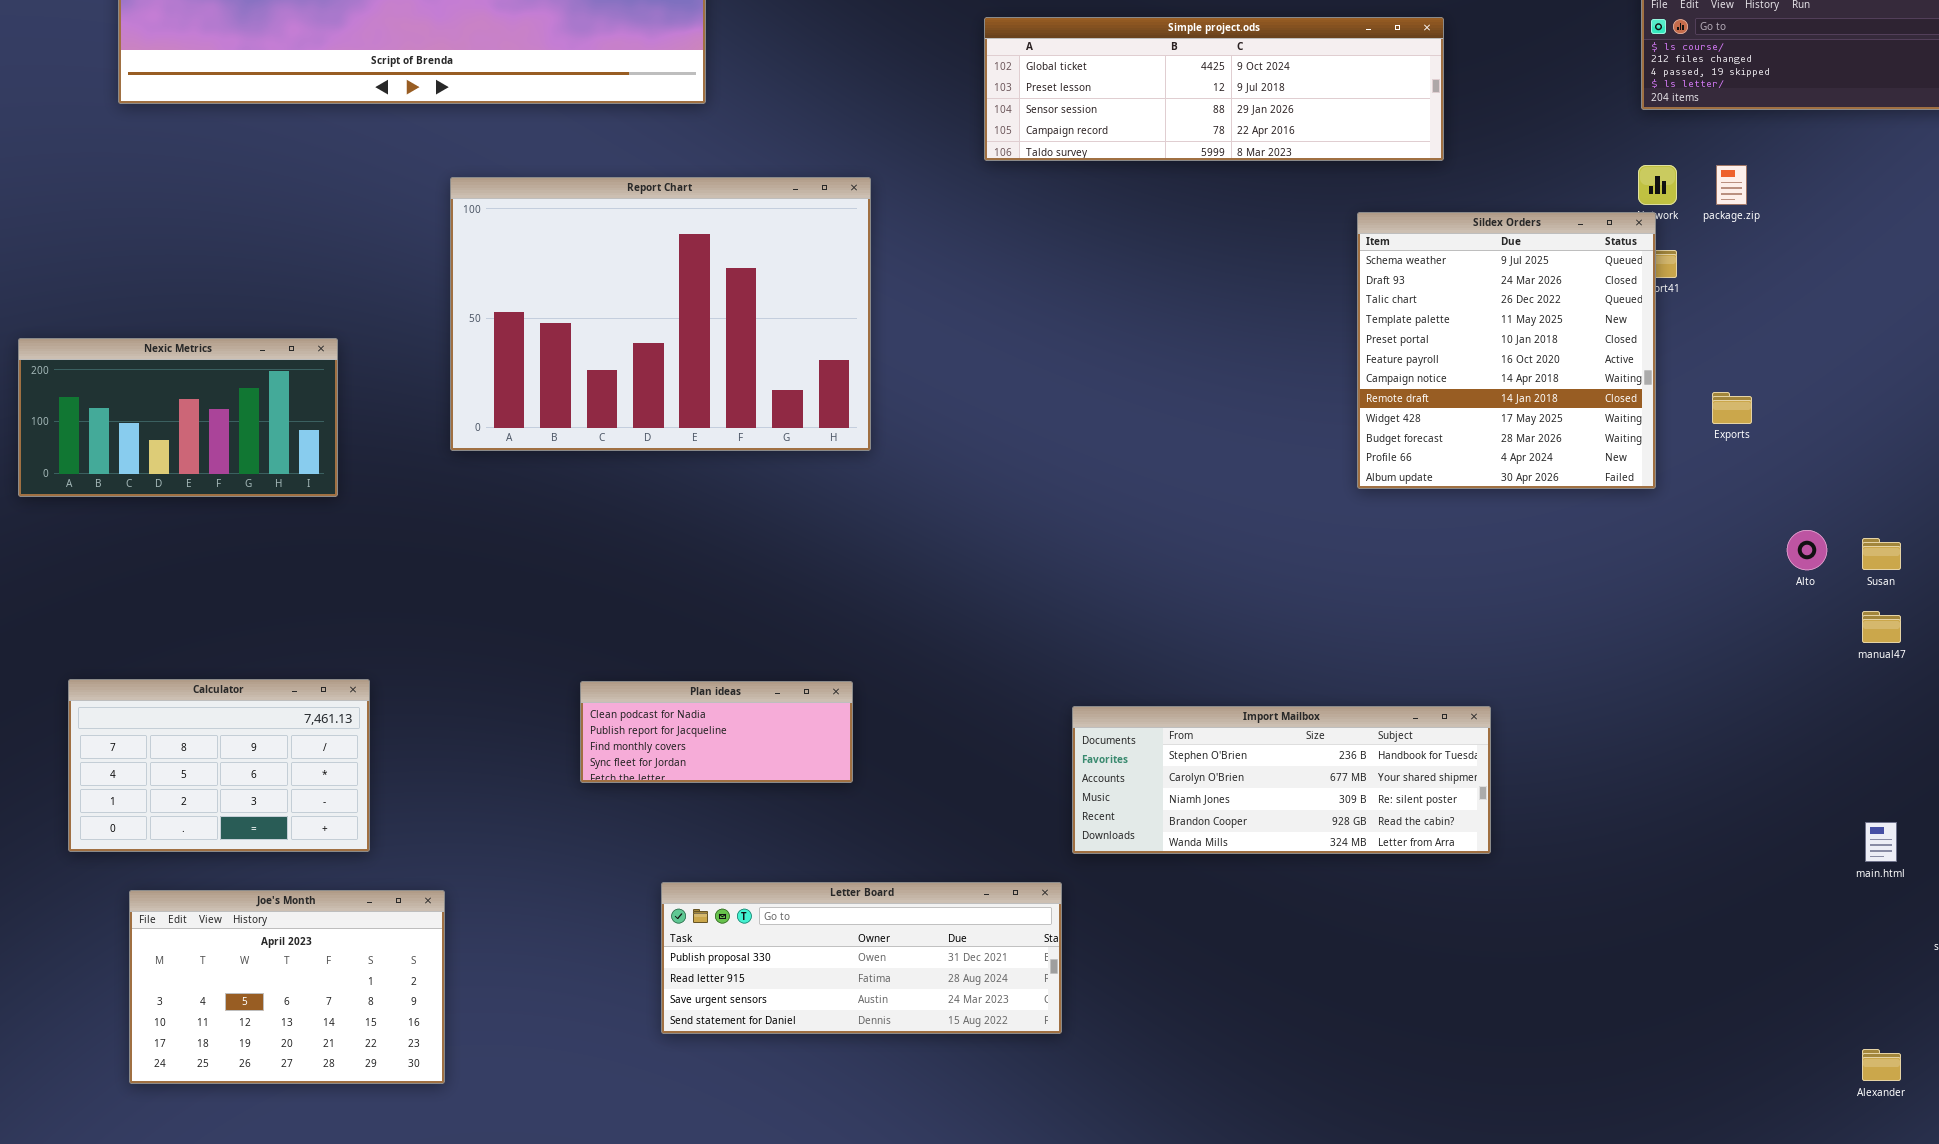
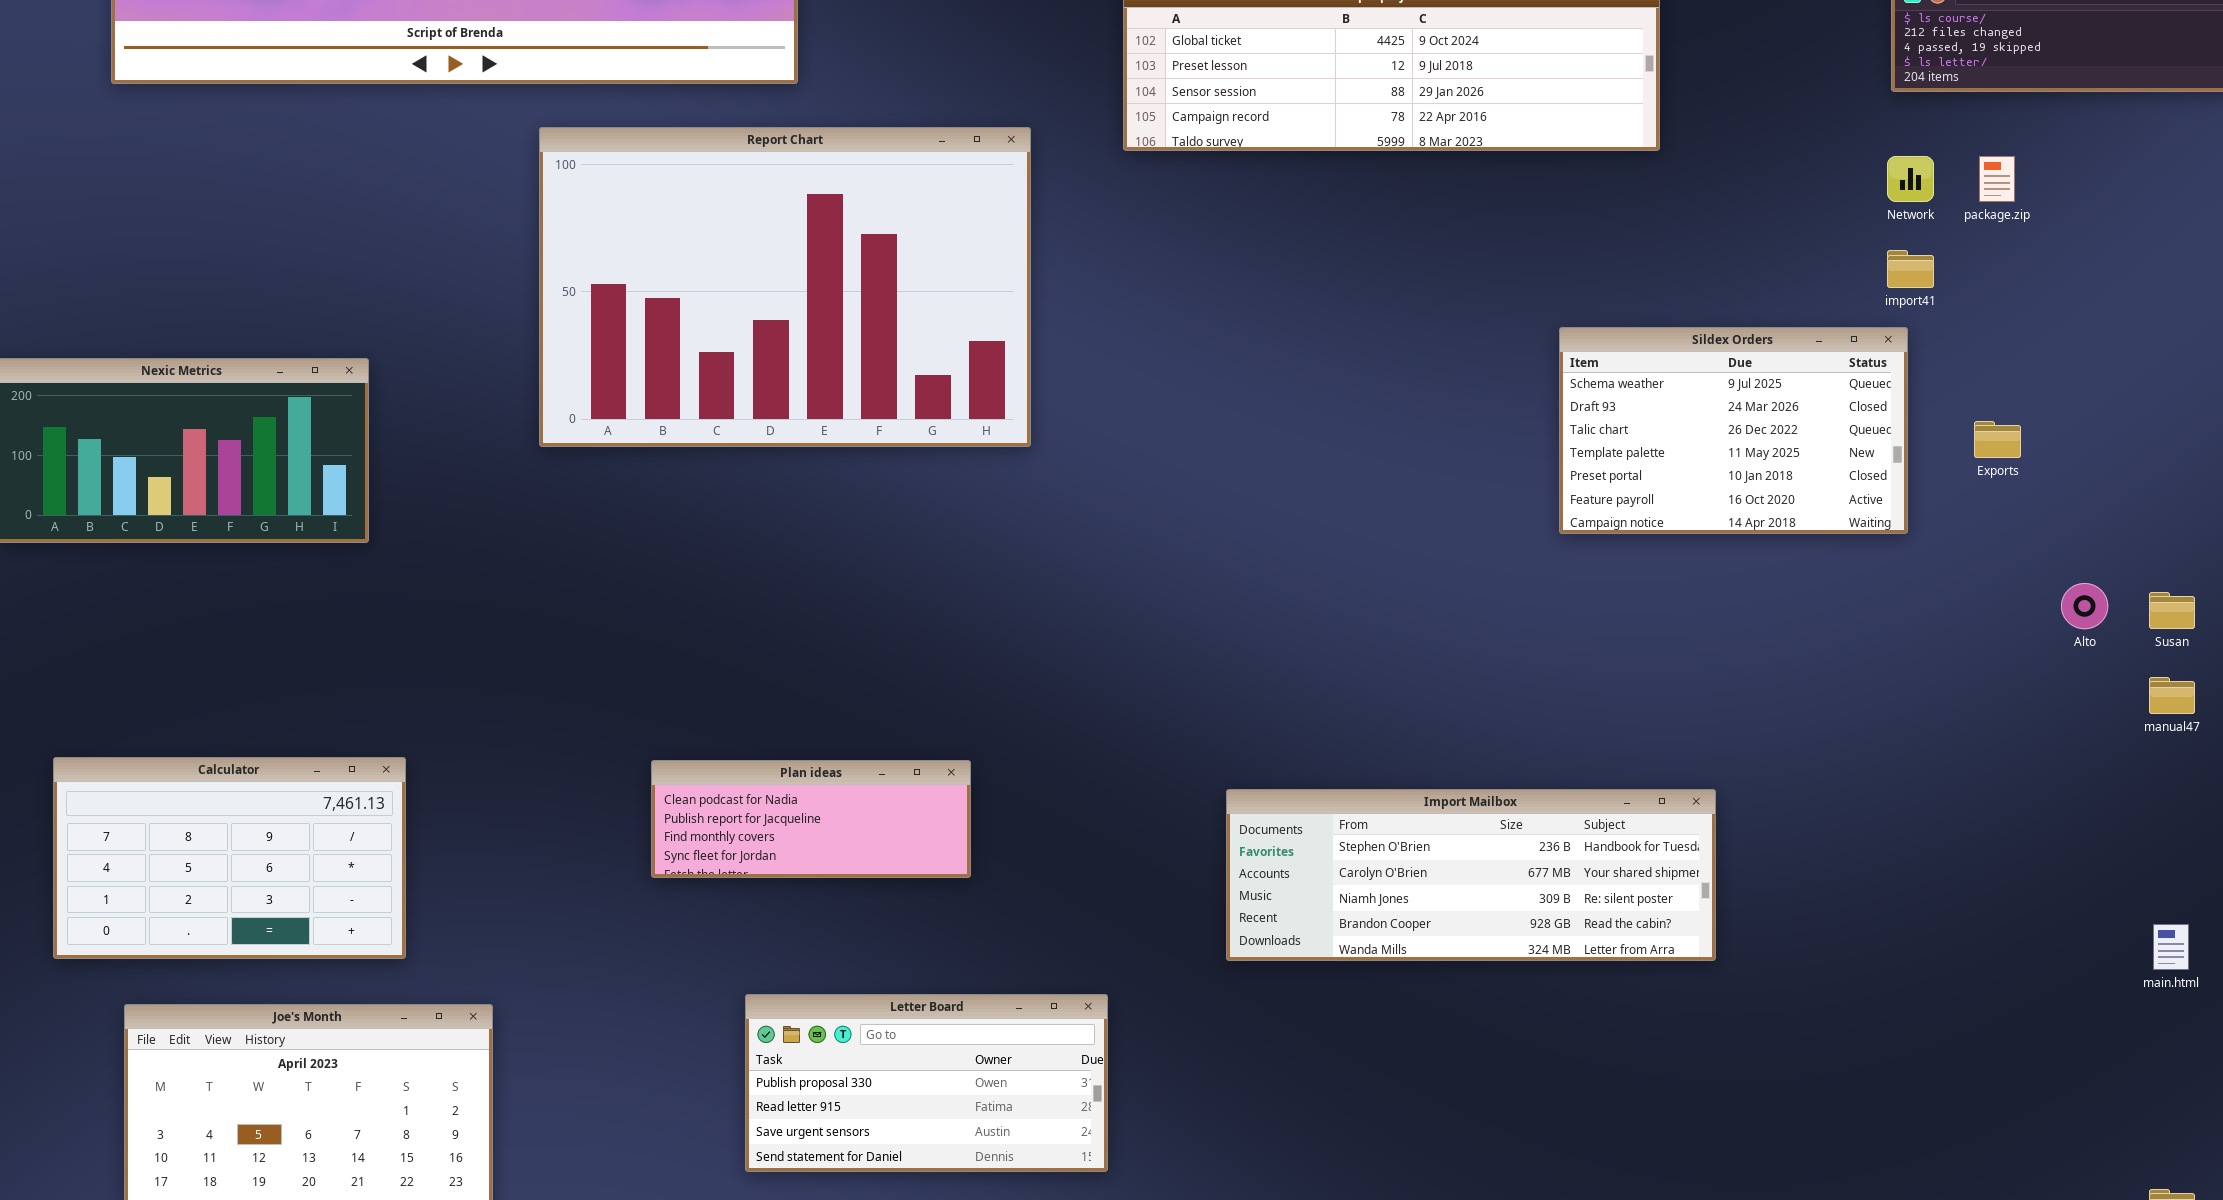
Report Chart: [450,177,871,451] -> [539,127,1031,447], moved
Sildex Orders: [1357,212,1656,489] -> [1559,327,1908,534], resized
Letter Board: [661,882,1062,1034] -> [745,994,1108,1172], resized

